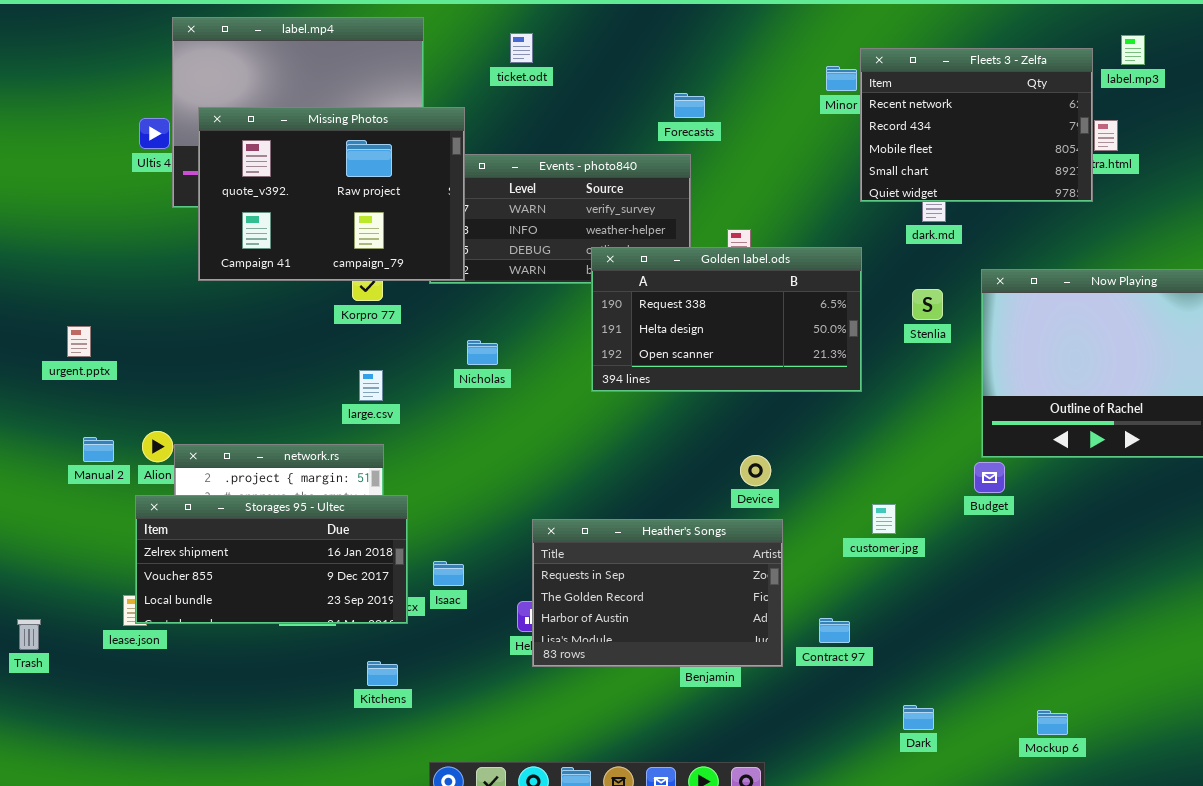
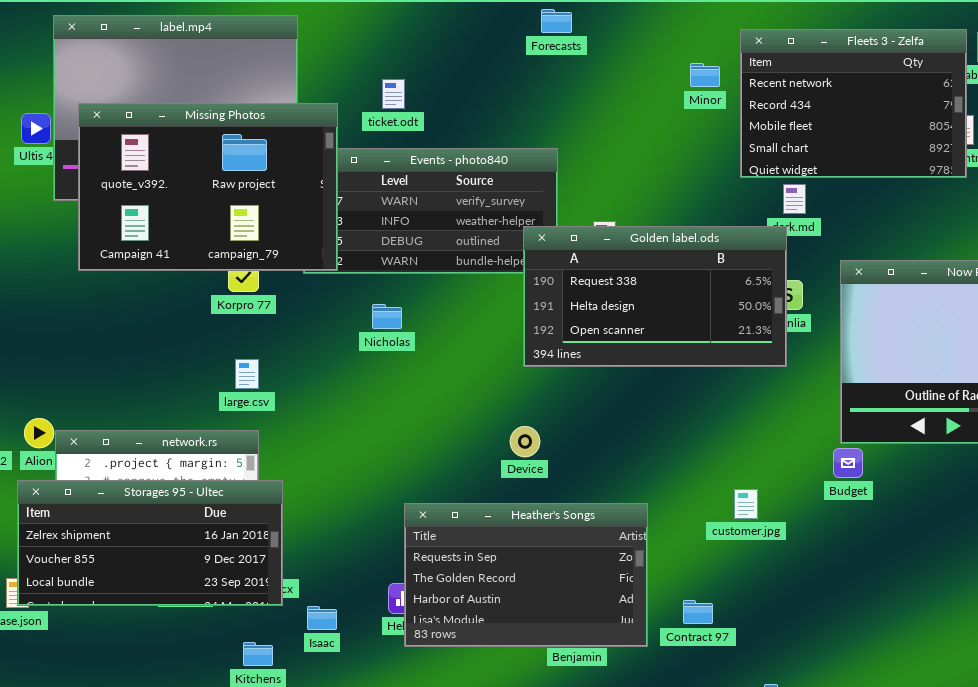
ticket.odt: [510,33,533,63] -> [382,79,405,109], moved
Fleets 3 - Zelfa: [860,48,1093,202] -> [740,29,967,178], moved
Forecasts: [674,93,705,118] -> [541,9,572,33], moved
Golden label.ods: [591,247,862,392] -> [523,226,787,367], moved
Nicholas: [467,340,498,365] -> [372,304,402,329], moved
Device: [740,455,771,486] -> [510,426,540,457], moved
Isaac: [433,561,464,586] -> [307,606,337,630], moved

